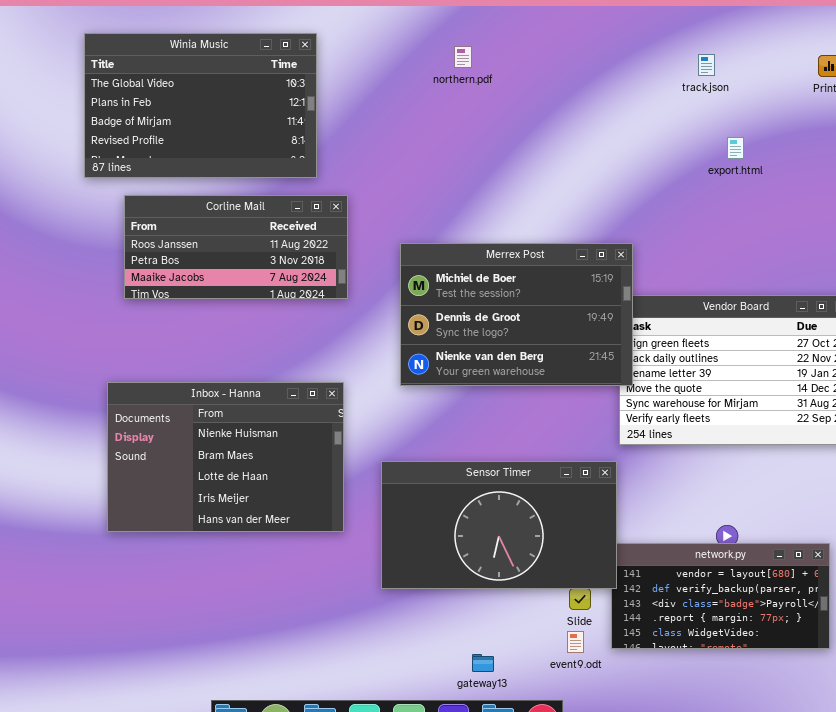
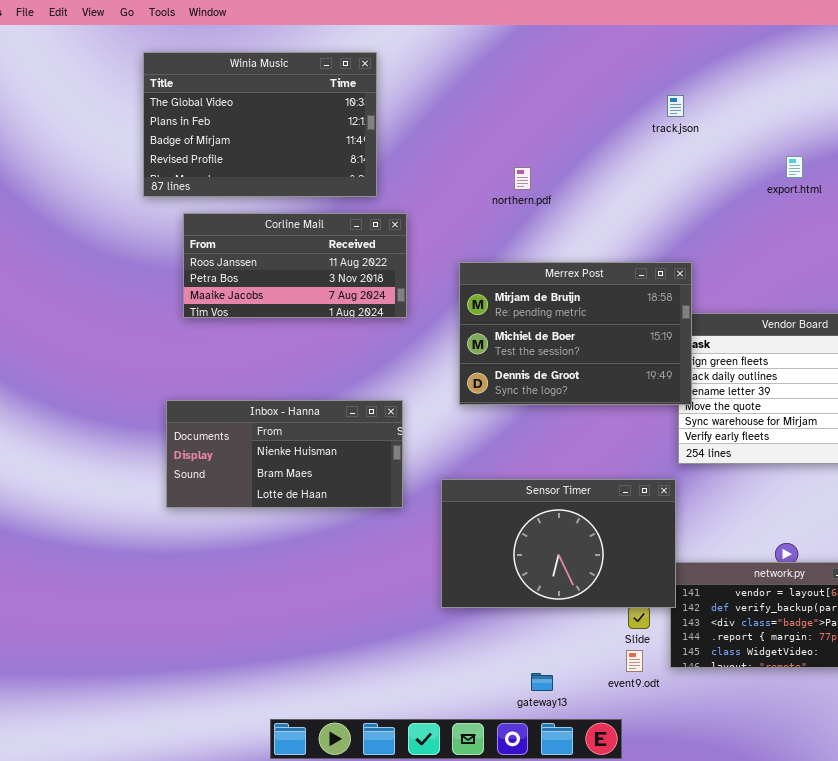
northern.pdf: [454,46,472,68] -> [514,167,531,190], moved
track.json: [698,54,715,76] -> [667,95,684,117], moved
Merrex Post: [400,243,633,386] -> [459,262,692,405], scrolled up 1 row
Inbox - Hanna: [107,382,344,532] -> [166,400,403,508], resized

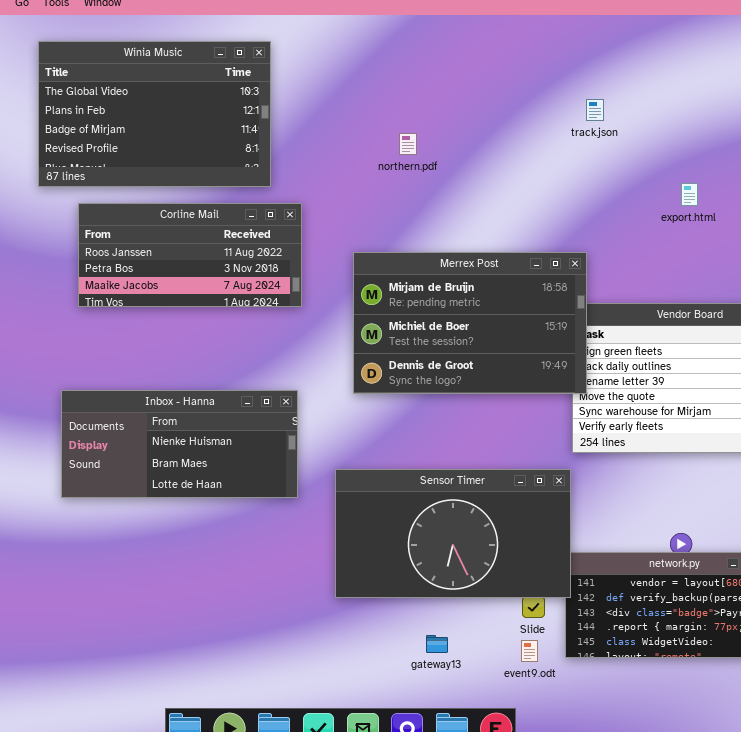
track.json: [667,95,684,117] -> [586,99,604,121], moved
export.html: [786,156,803,178] -> [681,183,698,206], moved
northern.pdf: [514,167,531,190] -> [399,133,417,155], moved
gateway13: [531,673,553,691] -> [426,635,448,653], moved

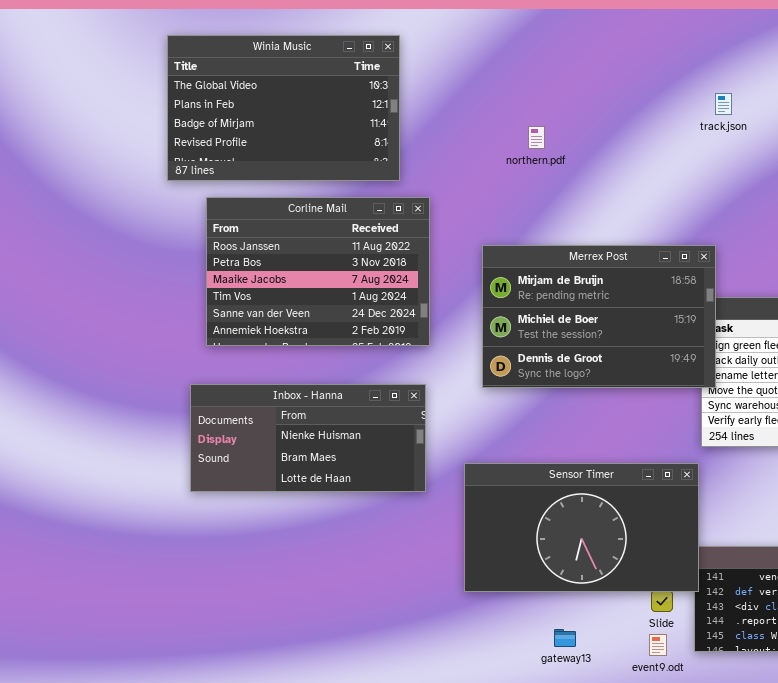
Corline Mail: [78,203,302,307] -> [206,197,430,346], resized

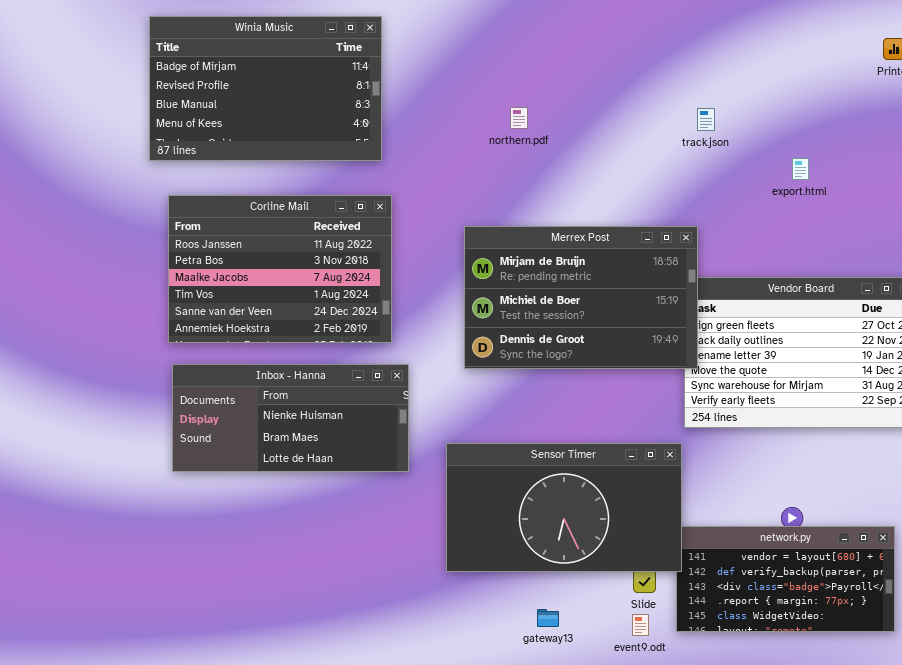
Winia Music: [167,35,400,181] -> [149,16,382,161], scrolled down 2 rows
track.json: [715,93,732,115] -> [697,108,715,131], moved
Corline Mail: [206,197,430,346] -> [168,195,392,343], moved

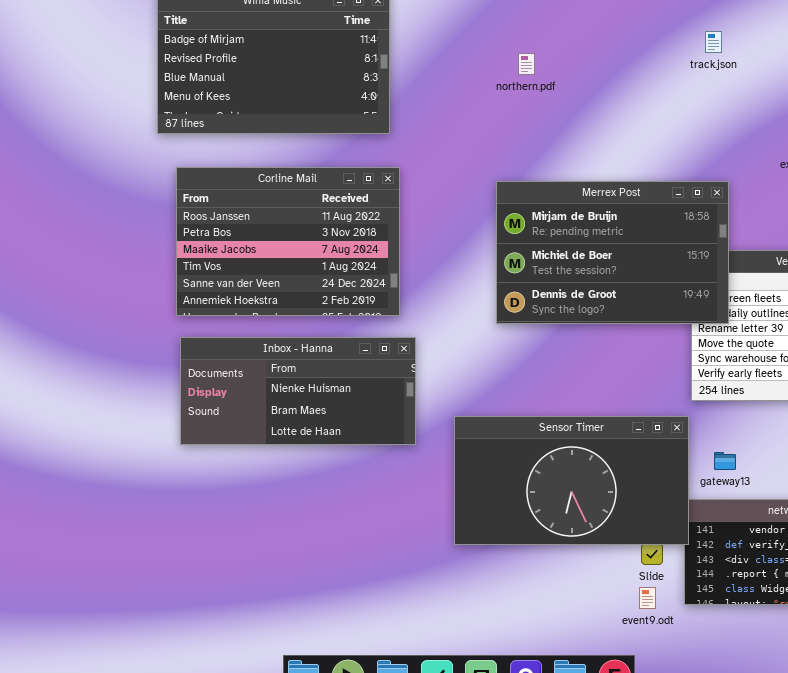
northern.pdf: [510,107,528,129] -> [518,53,535,75], moved
track.json: [697,108,715,131] -> [705,31,722,53], moved
Merrex Post: [464,226,698,369] -> [496,181,729,324], moved
gateway13: [537,609,559,627] -> [714,452,736,470], moved

